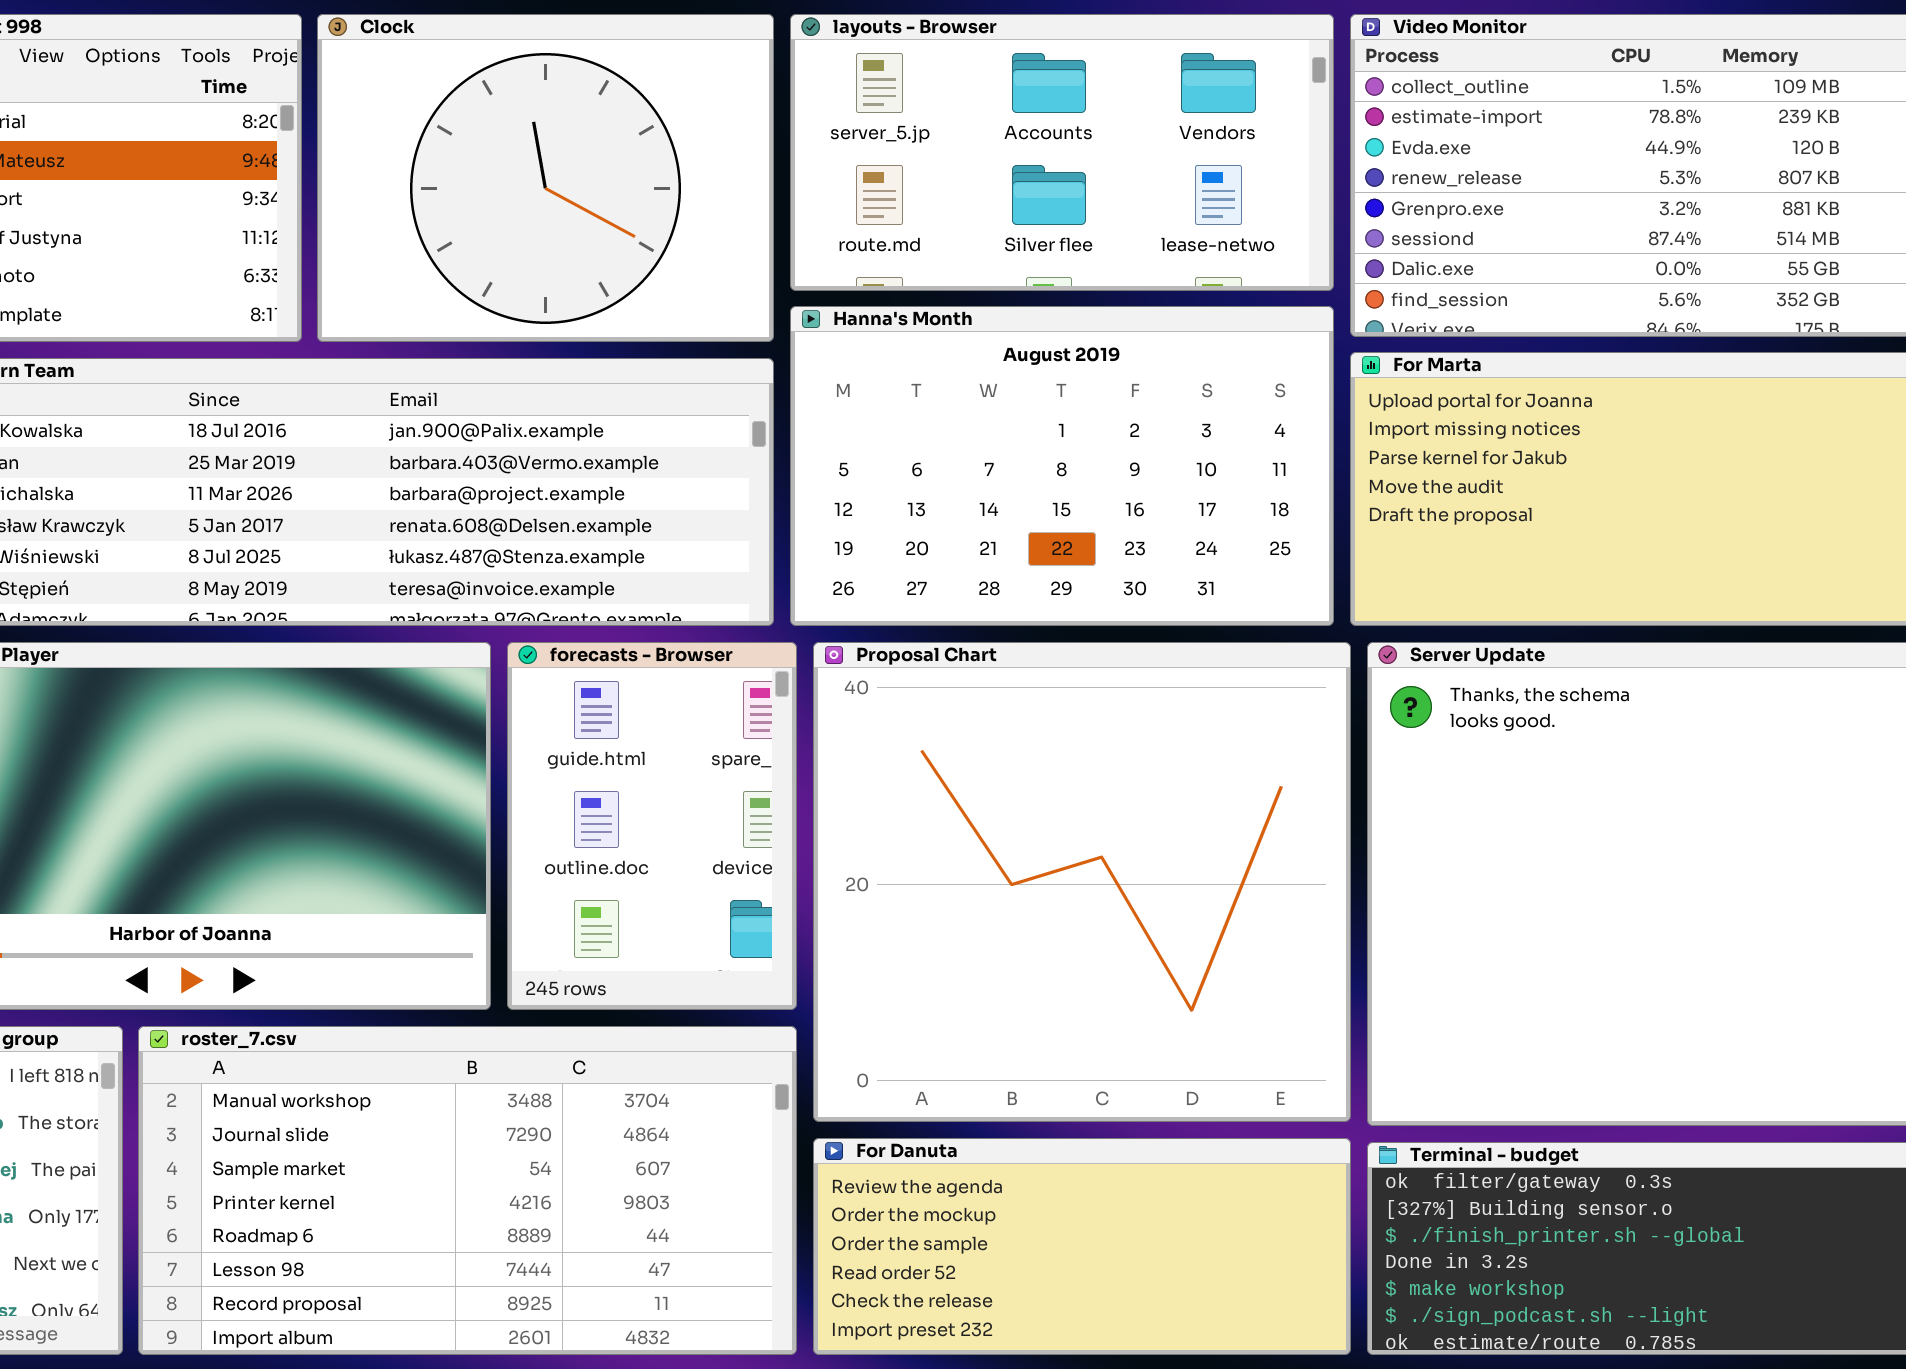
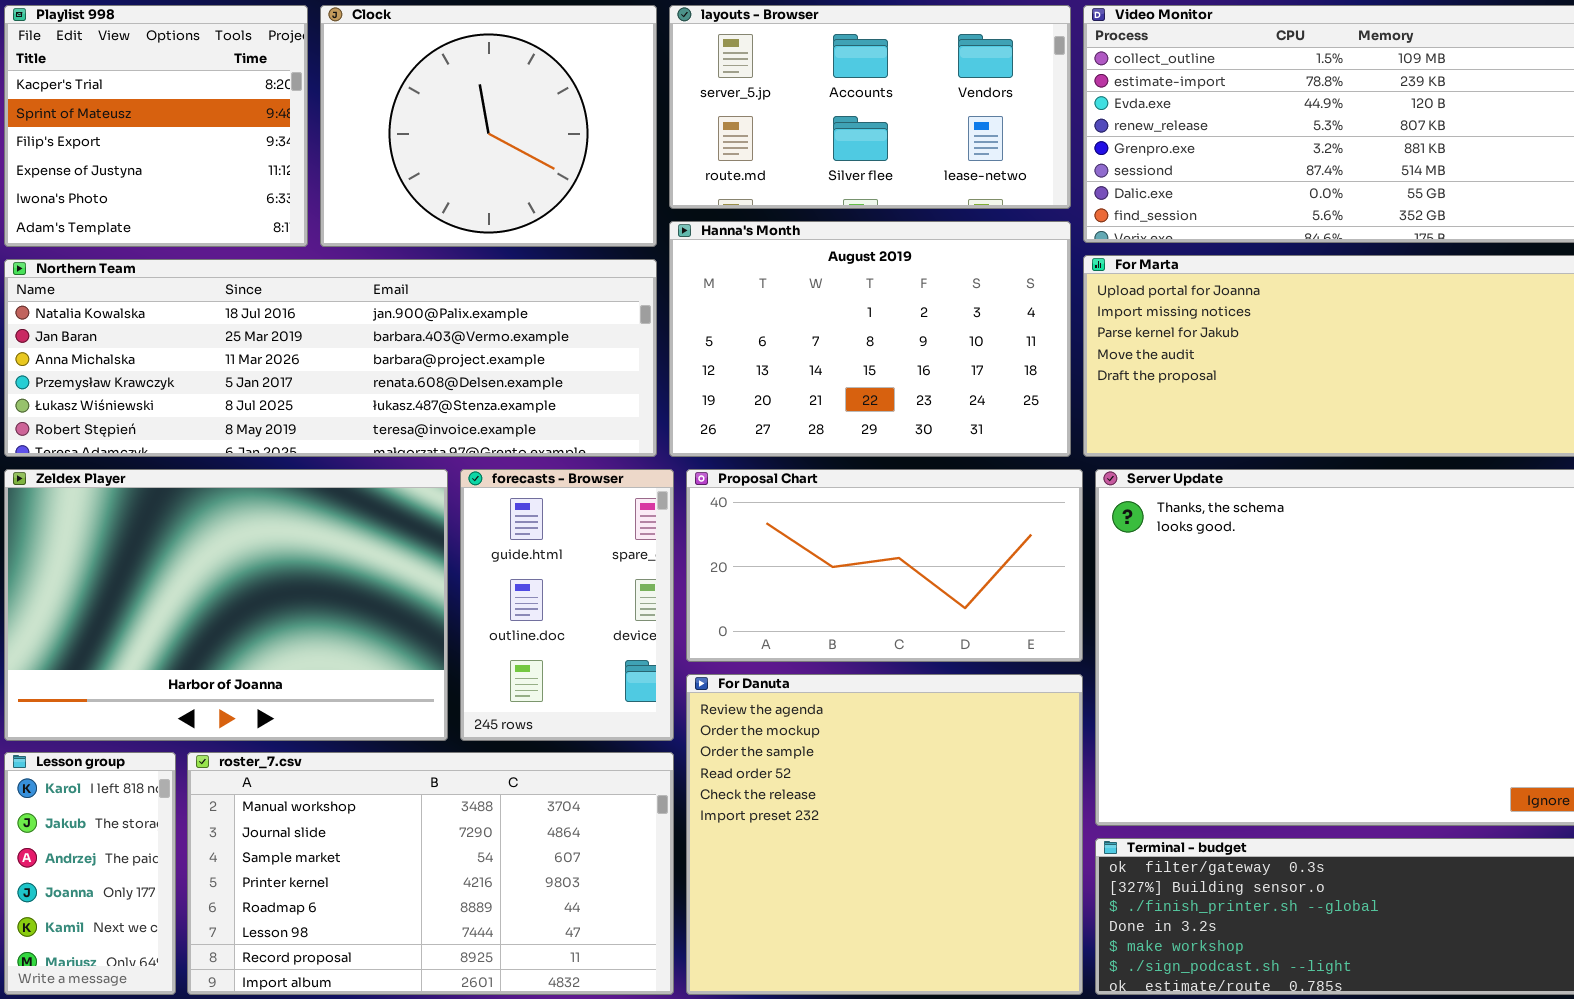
Proposal Chart: [813,642,1351,1122] -> [686,469,1083,662], resized
For Danuta: [813,1138,1351,1355] -> [686,674,1083,995], resized

